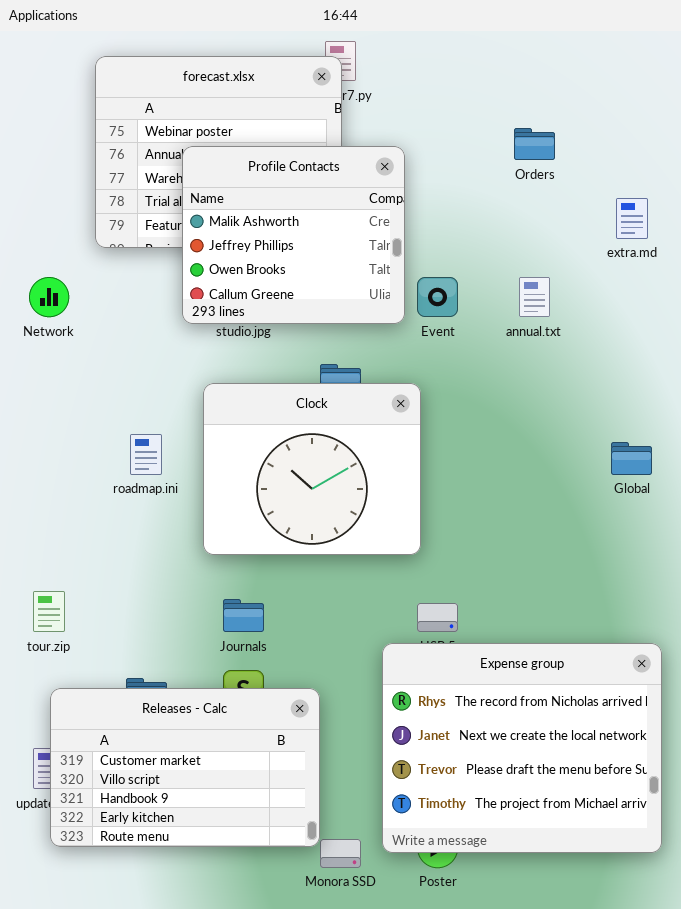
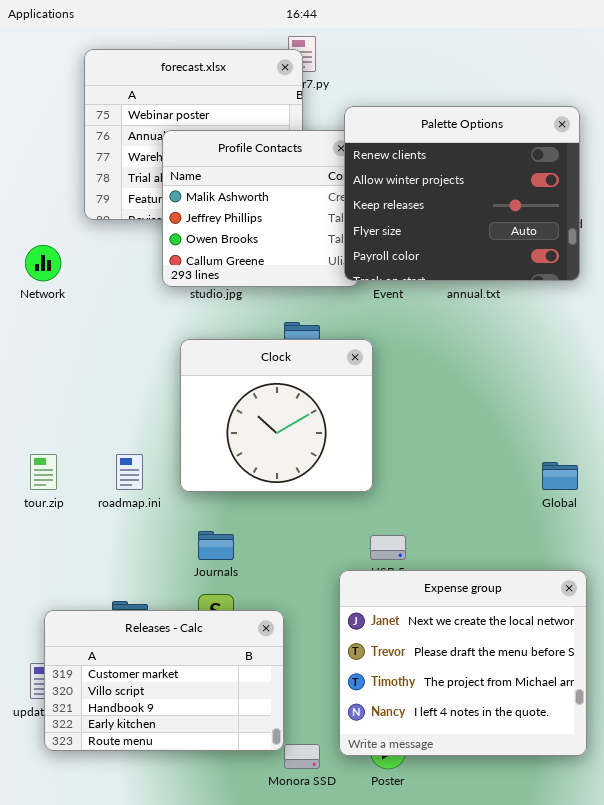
Palette Options: none -> [344,106,580,281], opened
roadmap.ini: [130,434,162,475] -> [116,454,143,490], moved
Global: [611,442,652,475] -> [542,462,578,490], moved
tour.zip: [33,591,65,632] -> [30,454,57,490], moved
Expense group: [382,643,662,853] -> [339,570,587,756], scrolled down 1 row

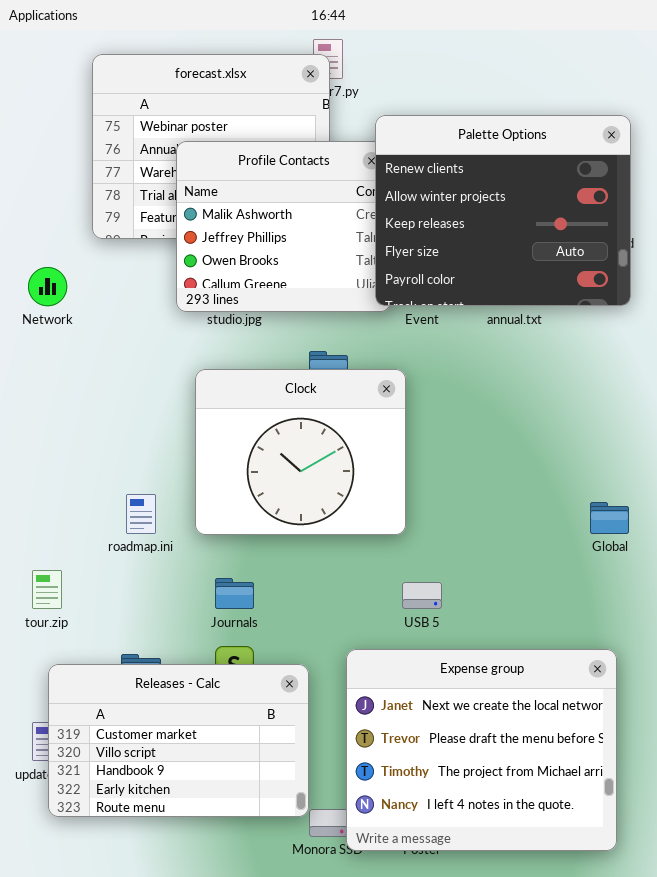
tour.zip: [30,454,57,490] -> [32,570,62,609], moved
Expense group: [339,570,587,756] -> [346,649,617,851], moved

